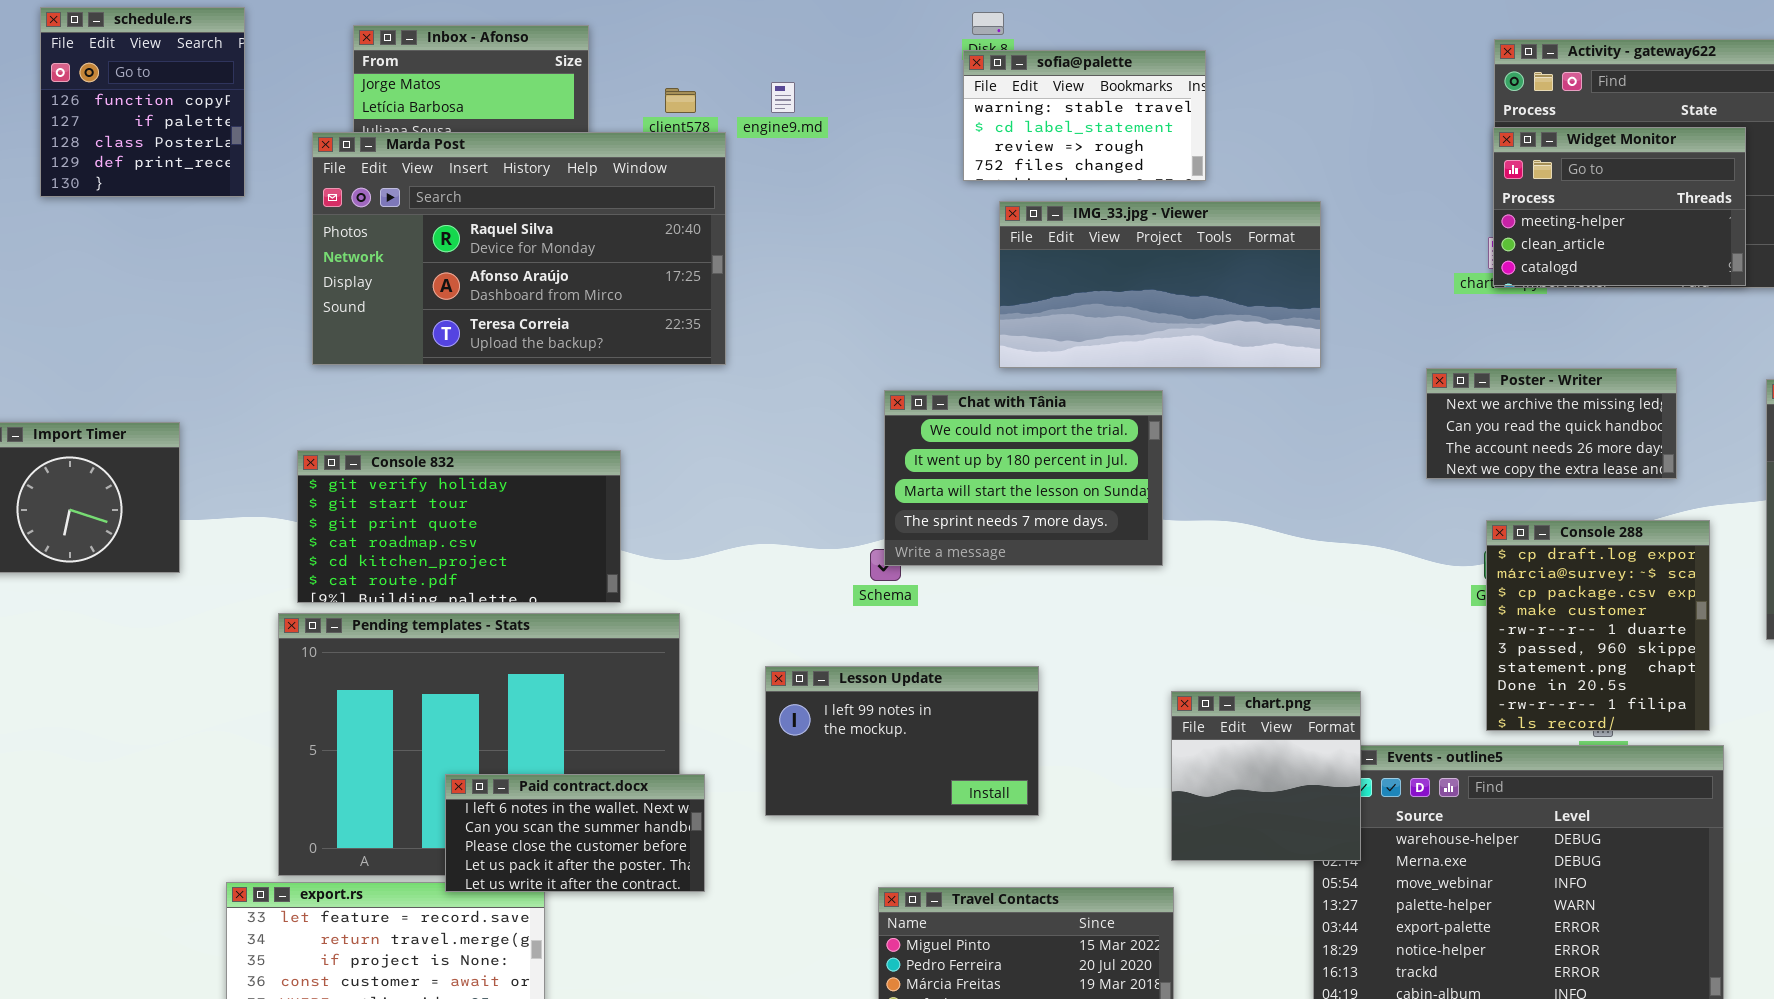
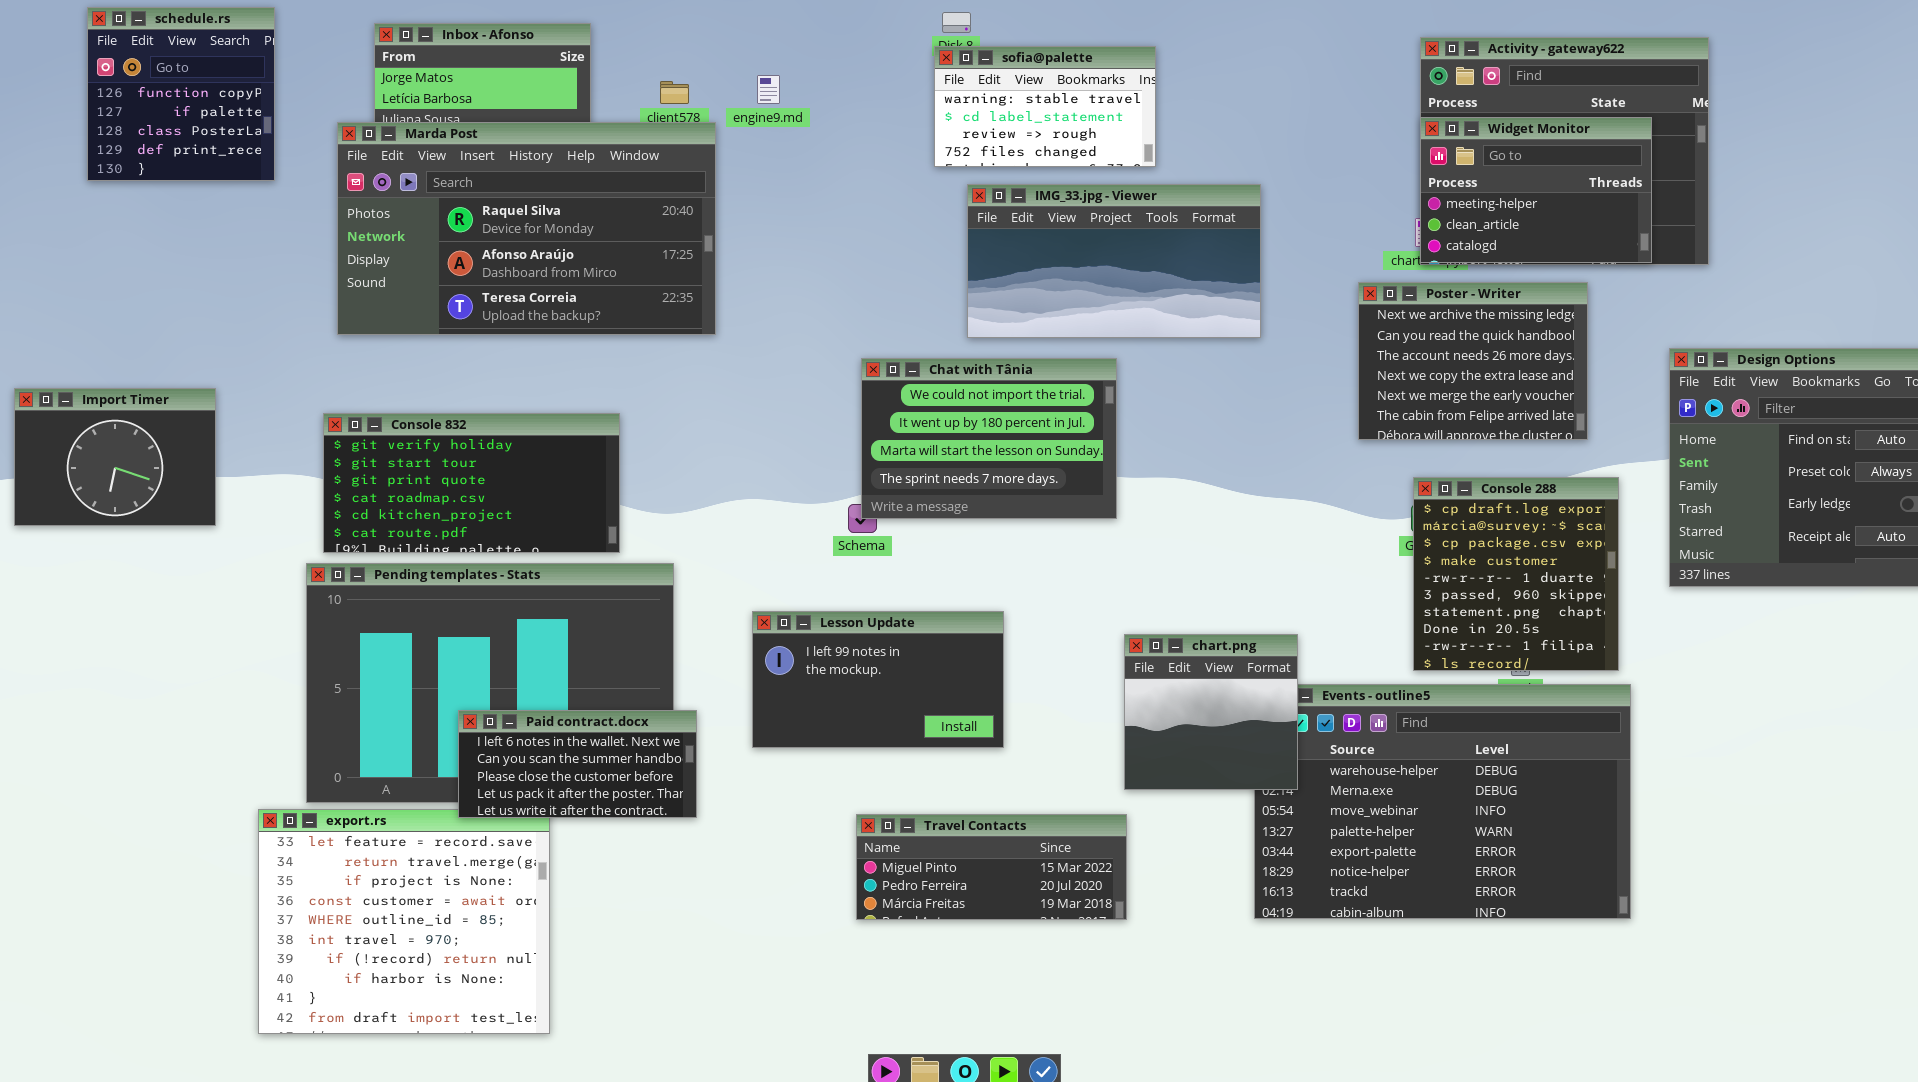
Poster - Writer: [1426,368,1677,479] -> [1358,282,1588,440], resized

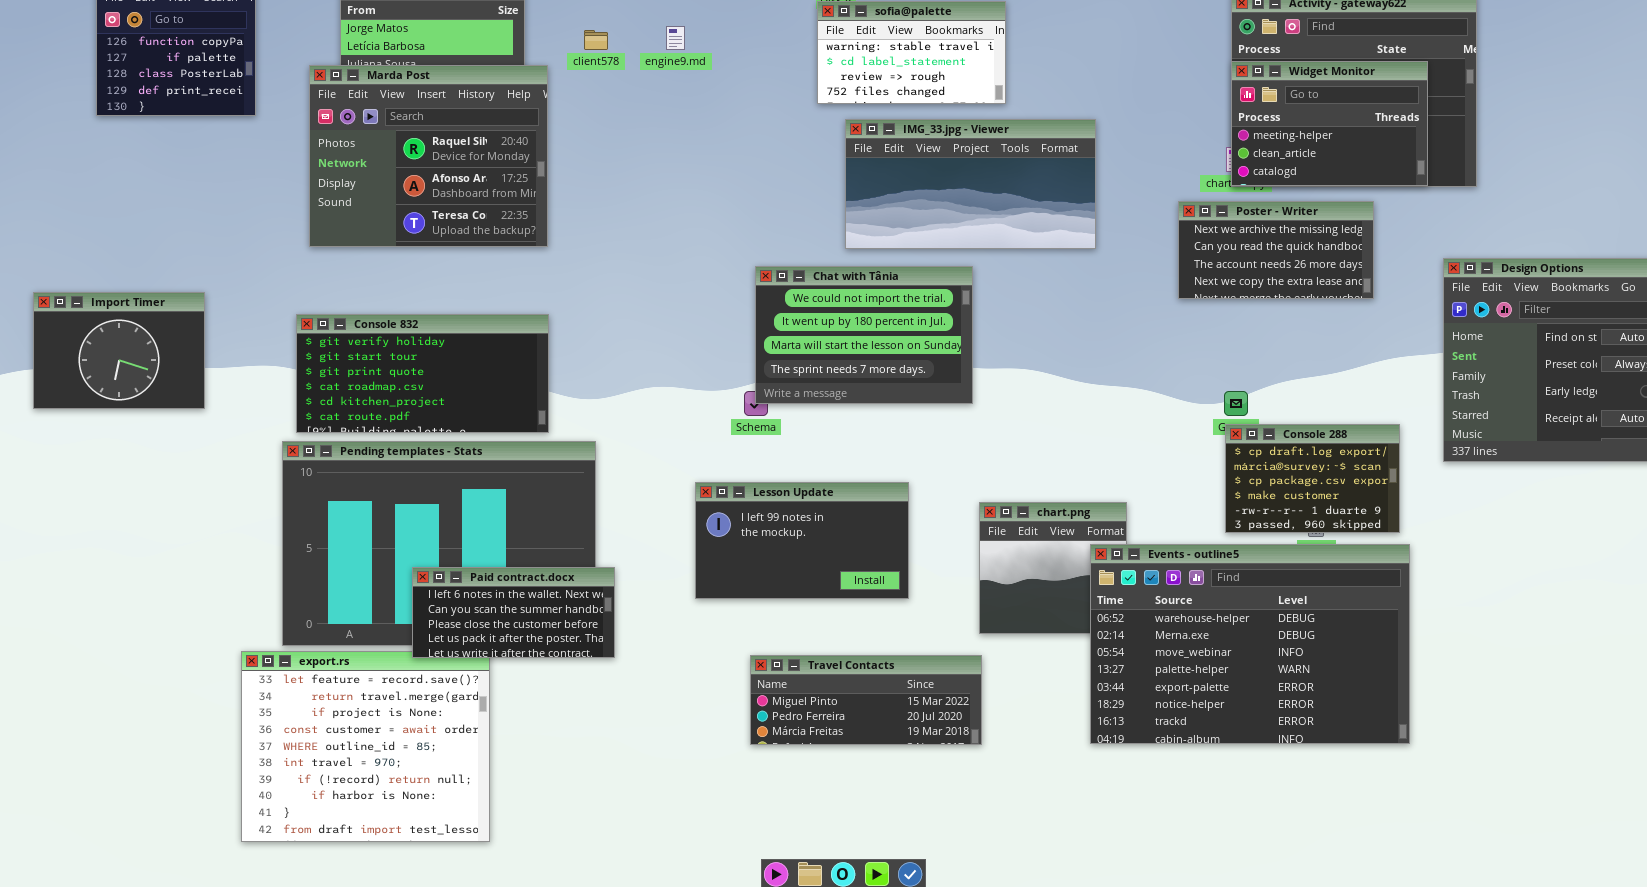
Marda Post: [337,122,716,335] -> [309,65,548,247], resized
Poster - Writer: [1358,282,1588,440] -> [1178,201,1374,299], resized
Console 288: [1413,477,1619,671] -> [1225,424,1400,533], resized
Lesson Update: [752,611,1004,748] -> [695,482,909,599], moved
Events - outline5: [1254,684,1631,919] -> [1090,544,1410,744], raised

